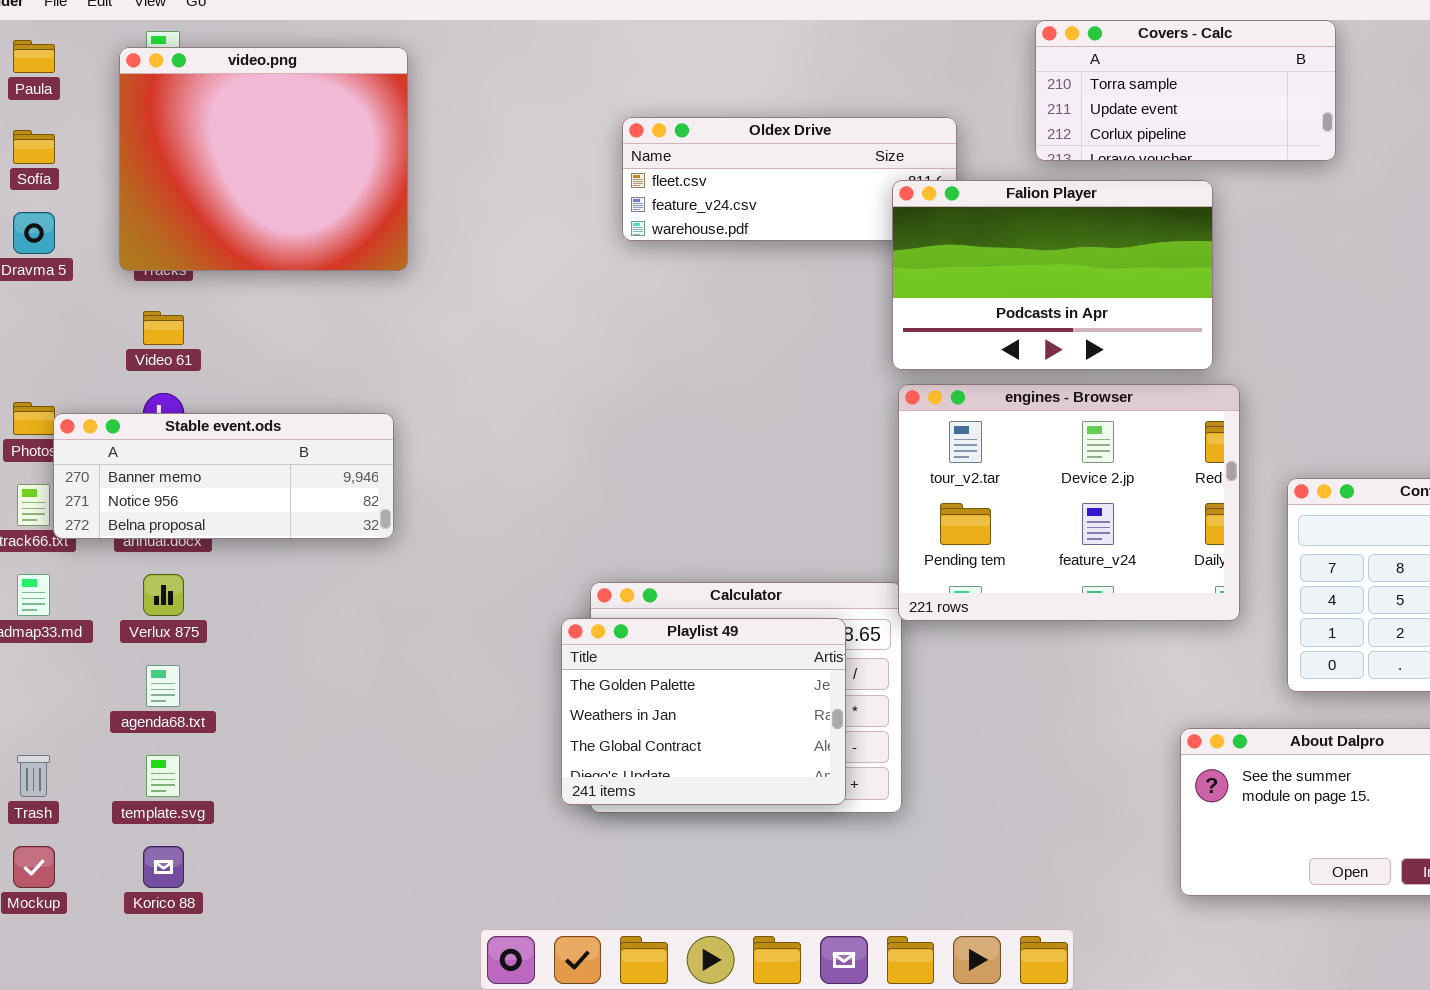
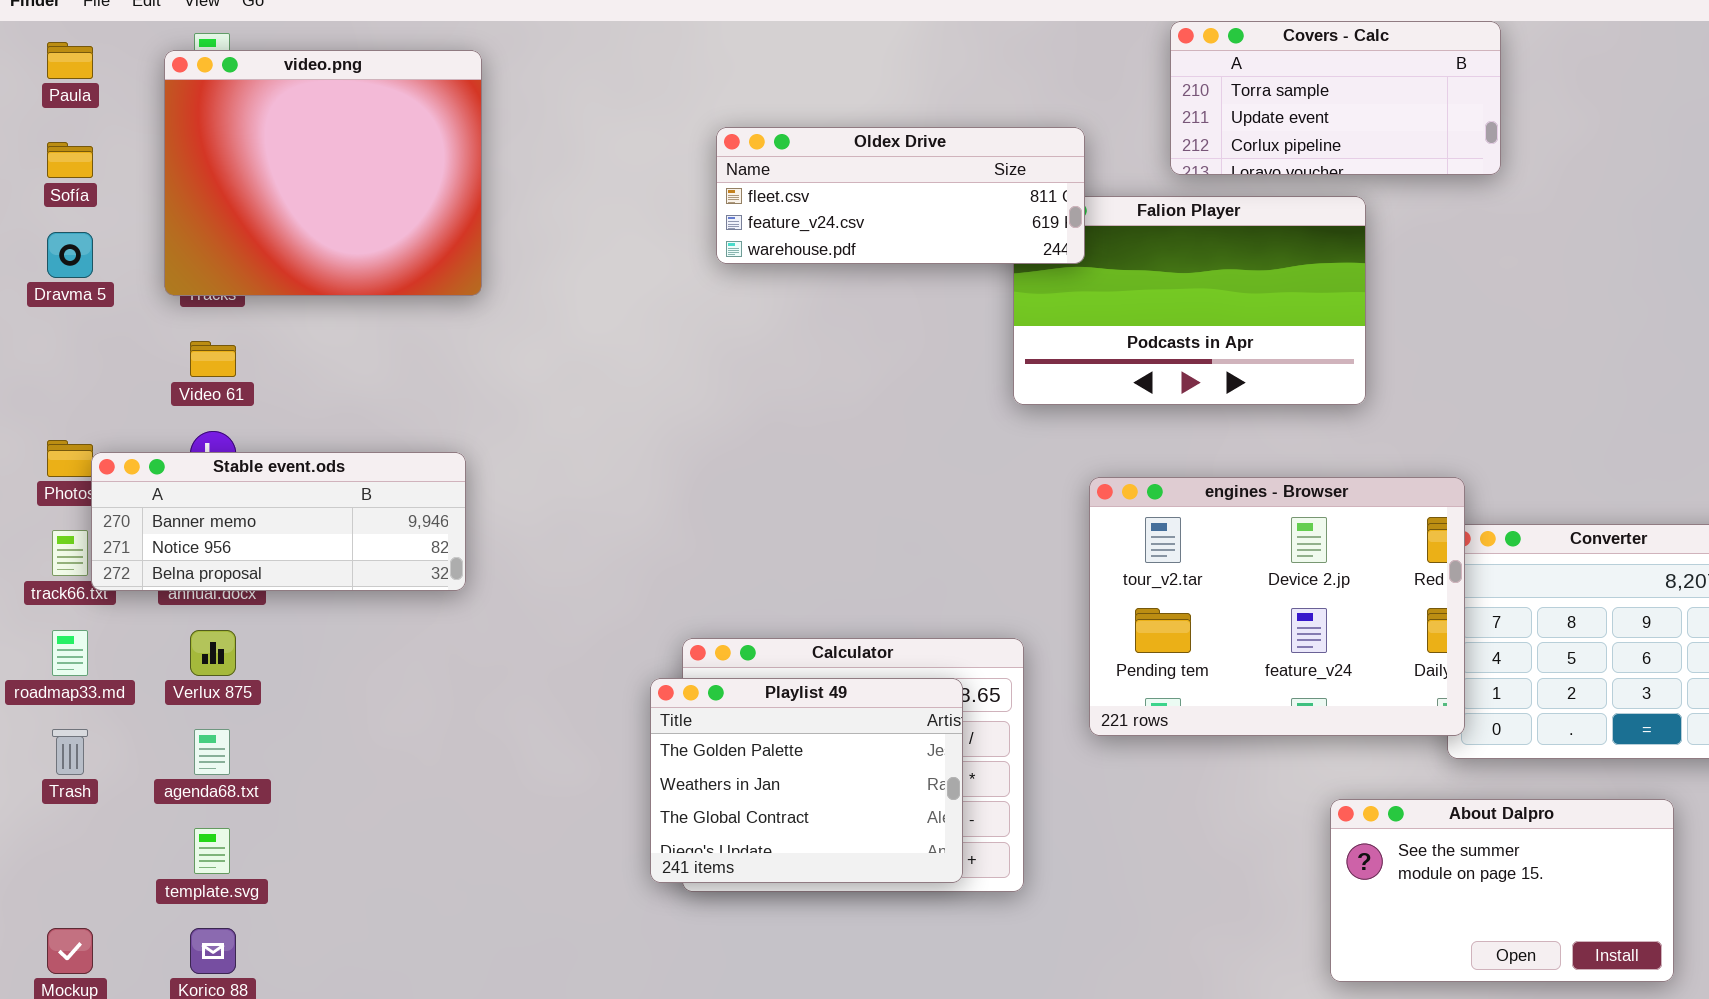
Oldex Drive: [622,117,957,241] -> [716,127,1085,264], raised
engines - Browser: [898,384,1240,621] -> [1089,477,1465,736], moved
Trash: [17,755,50,797] -> [52,729,88,775], moved

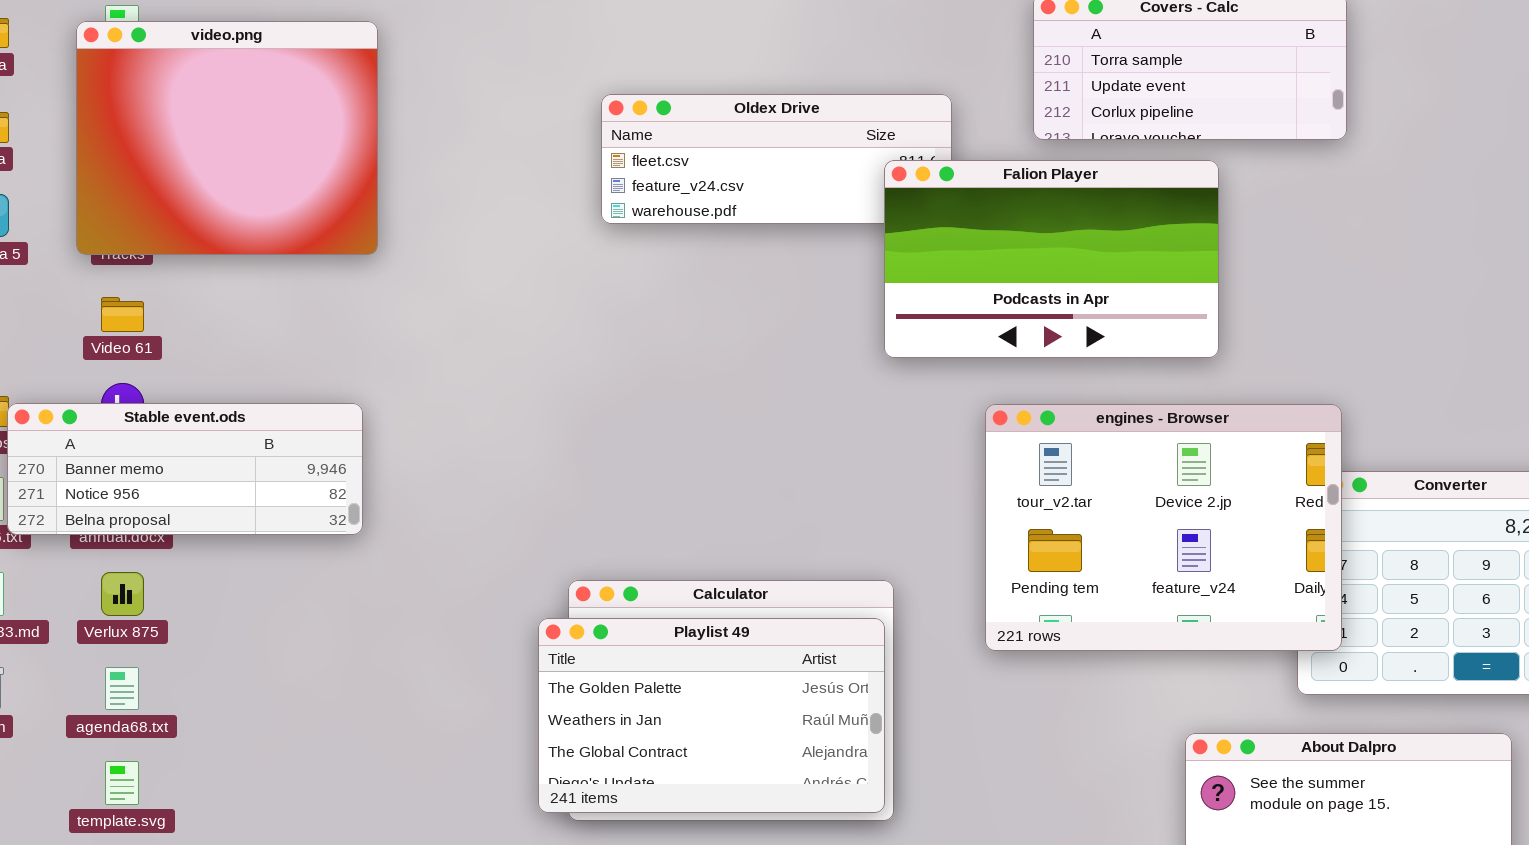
Falion Player: [1013,196,1366,405] -> [884,160,1219,358], raised
engines - Browser: [1089,477,1465,736] -> [985,404,1342,651], moved
Playlist 49: [650,678,963,883] -> [538,618,885,813], resized

